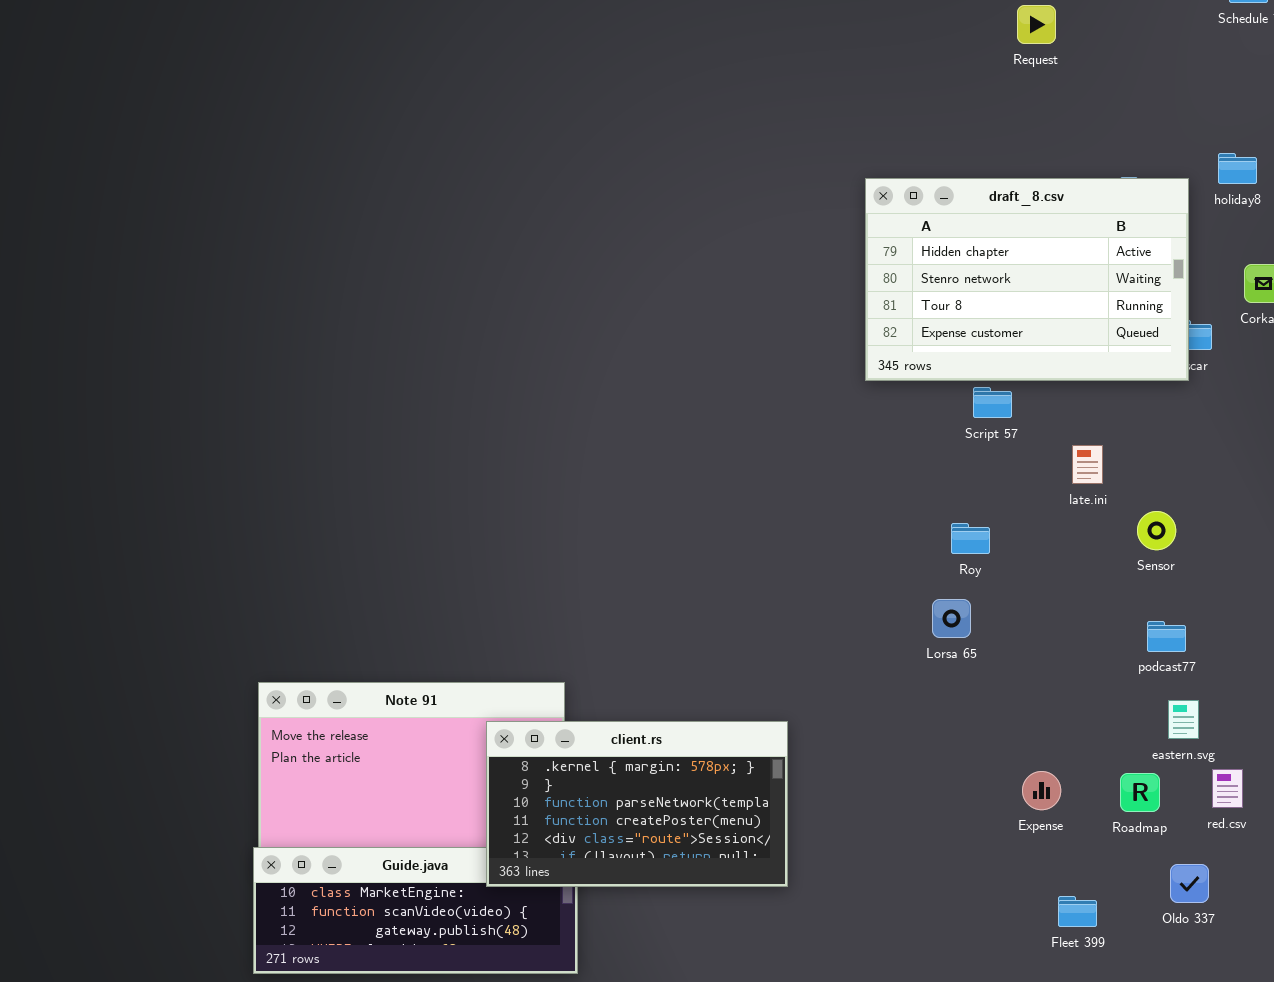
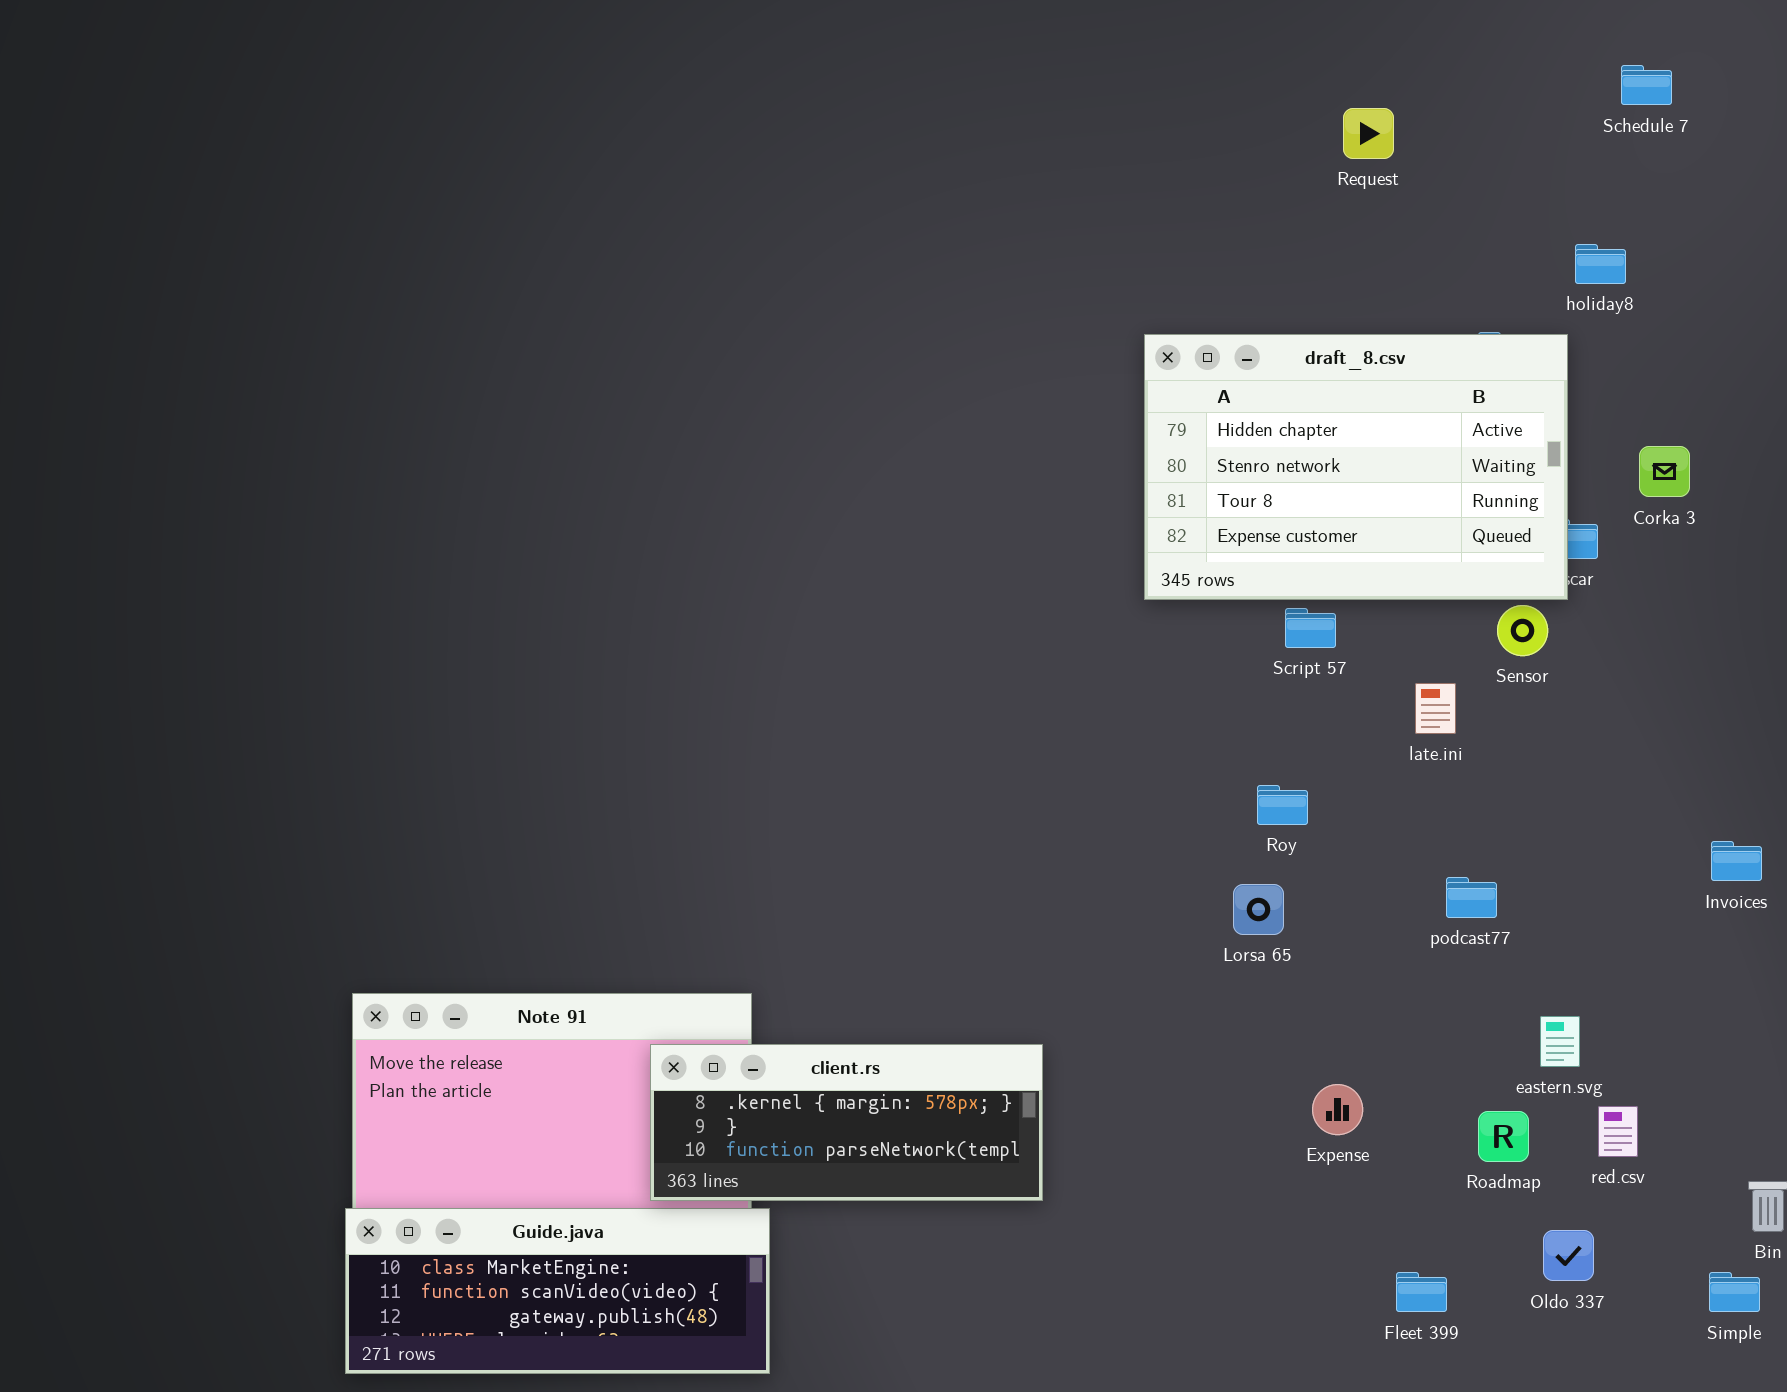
holiday8: [1218,153,1257,184] -> [1575,244,1626,284], moved
Sensor: [1137,511,1176,550] -> [1497,605,1548,656], moved
podcast77: [1147,621,1186,652] -> [1446,877,1497,918], moved
client.rs: [486,721,788,887] -> [650,1044,1043,1201], resized
Expense: [1022,771,1061,810] -> [1312,1084,1363,1135], moved

